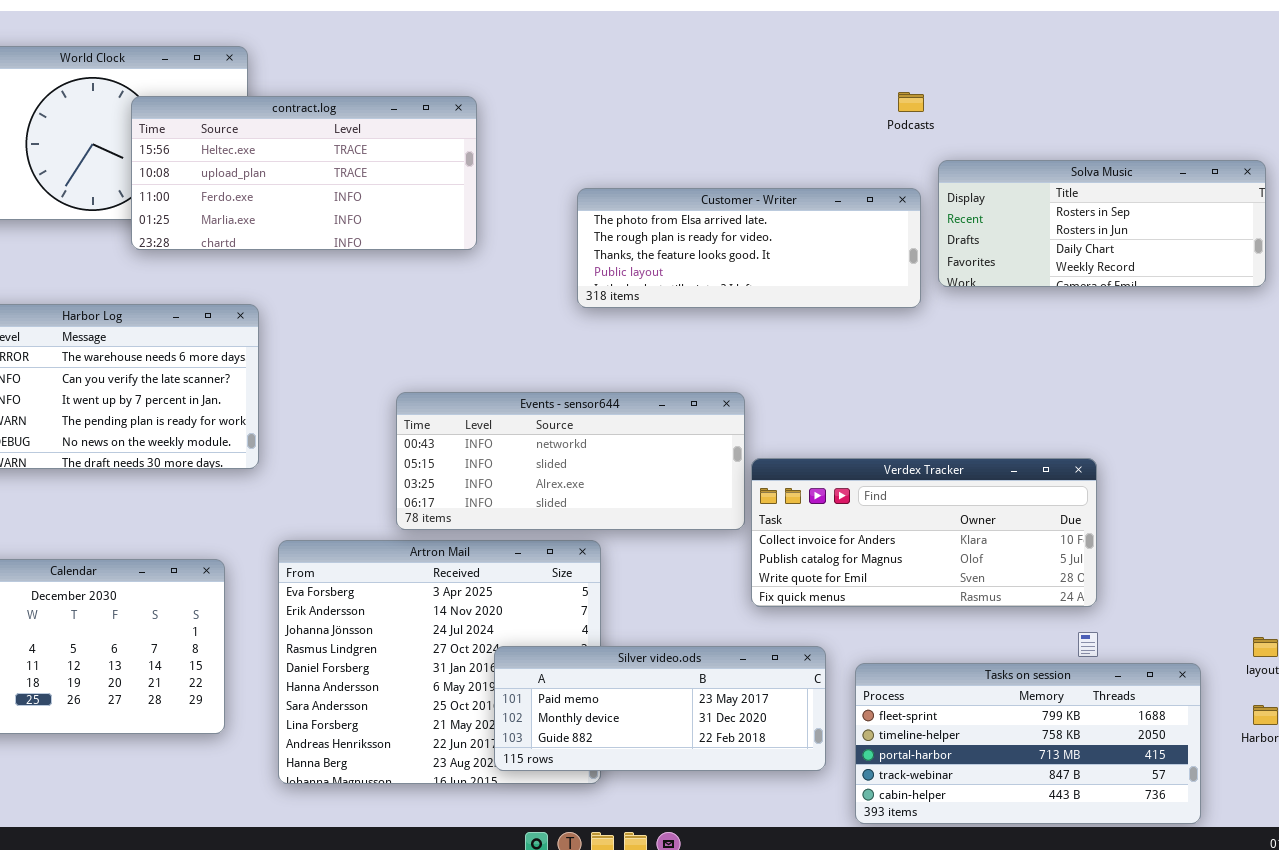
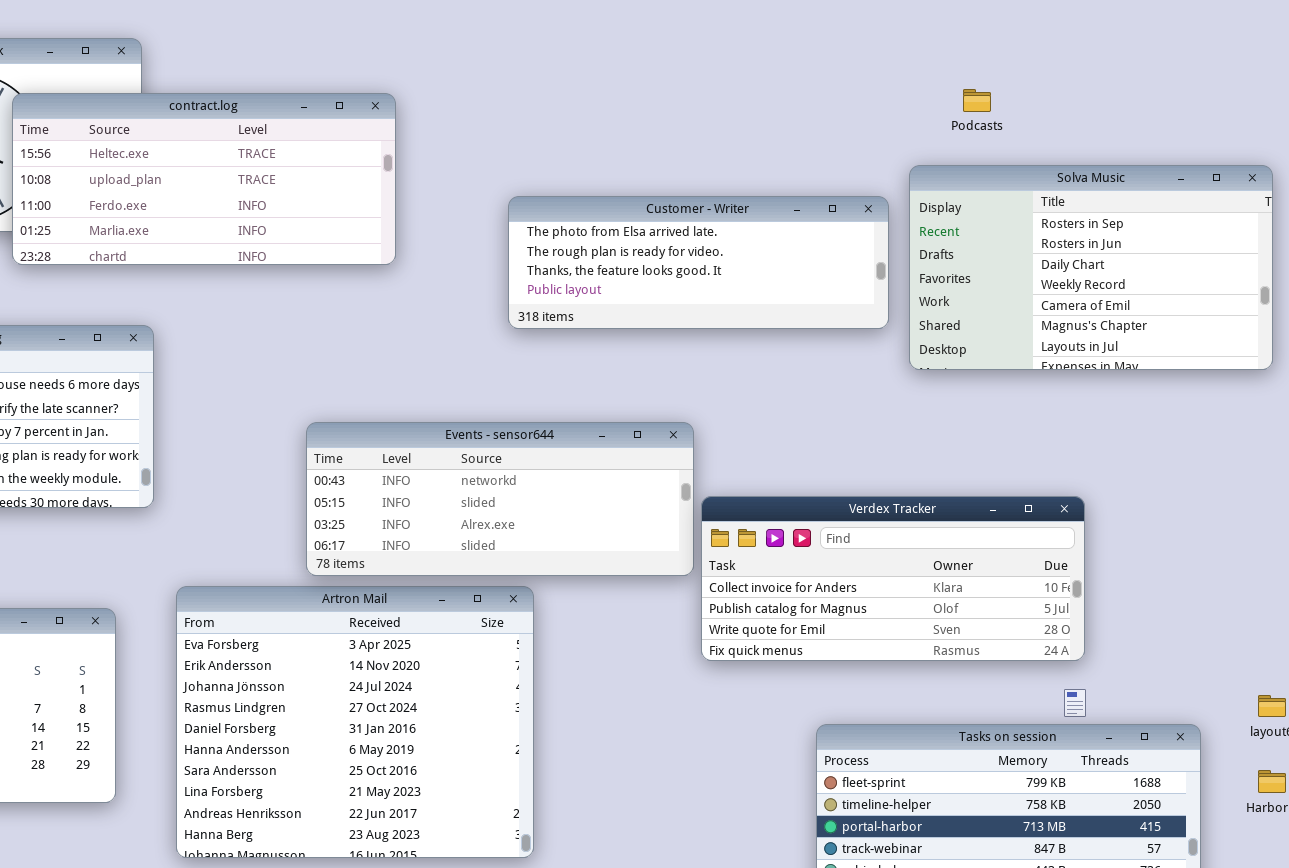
Podcasts: [898,92,924,112] -> [963,89,991,112], moved
Solva Music: [938,160,1266,287] -> [909,165,1273,370], resized
Silver video.ods: [494,646,826,771] -> none, closed

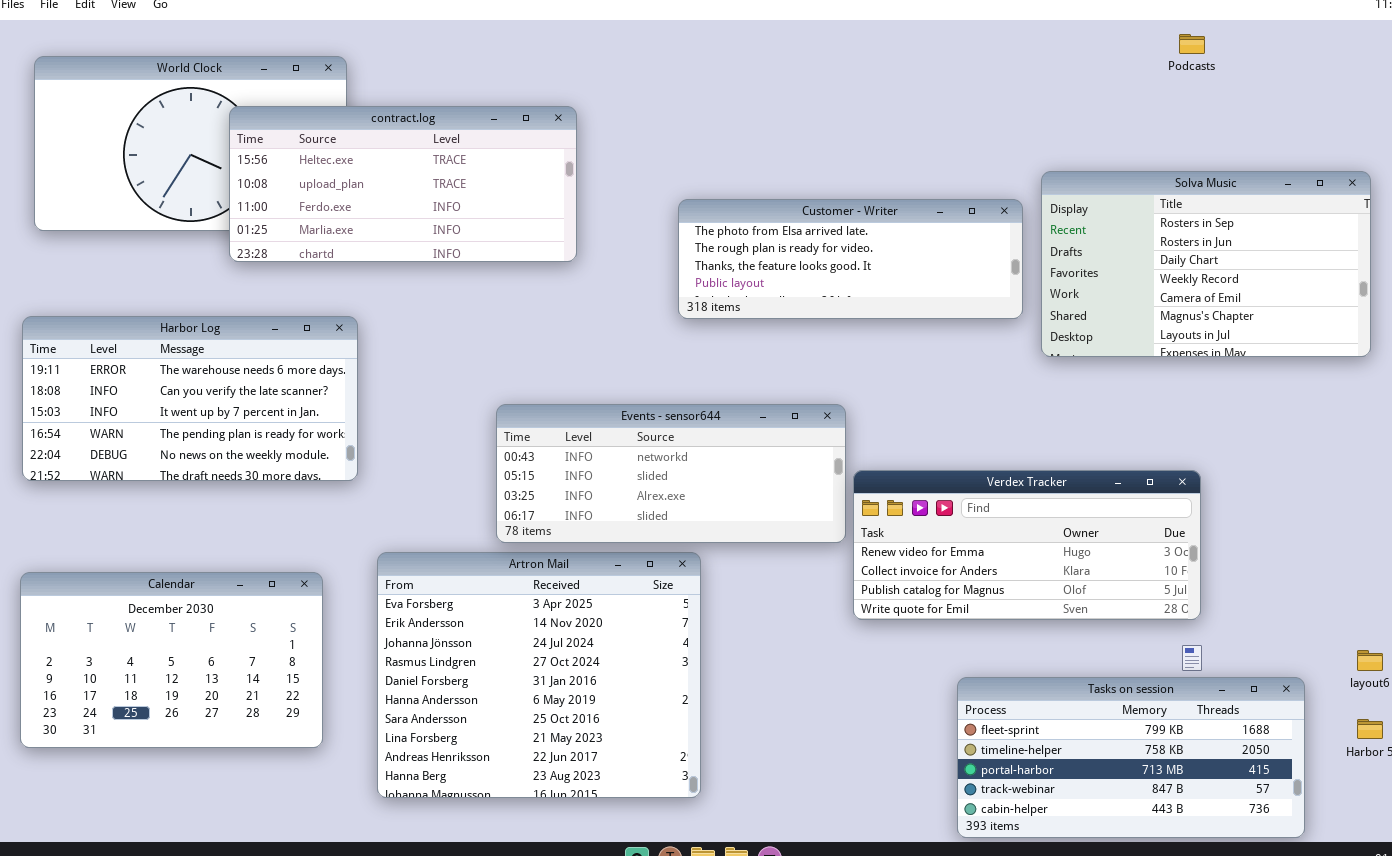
Podcasts: [963,89,991,112] -> [1179,34,1205,54], moved
Verdex Tracker: [701,496,1085,661] -> [853,470,1201,620], scrolled up 1 row

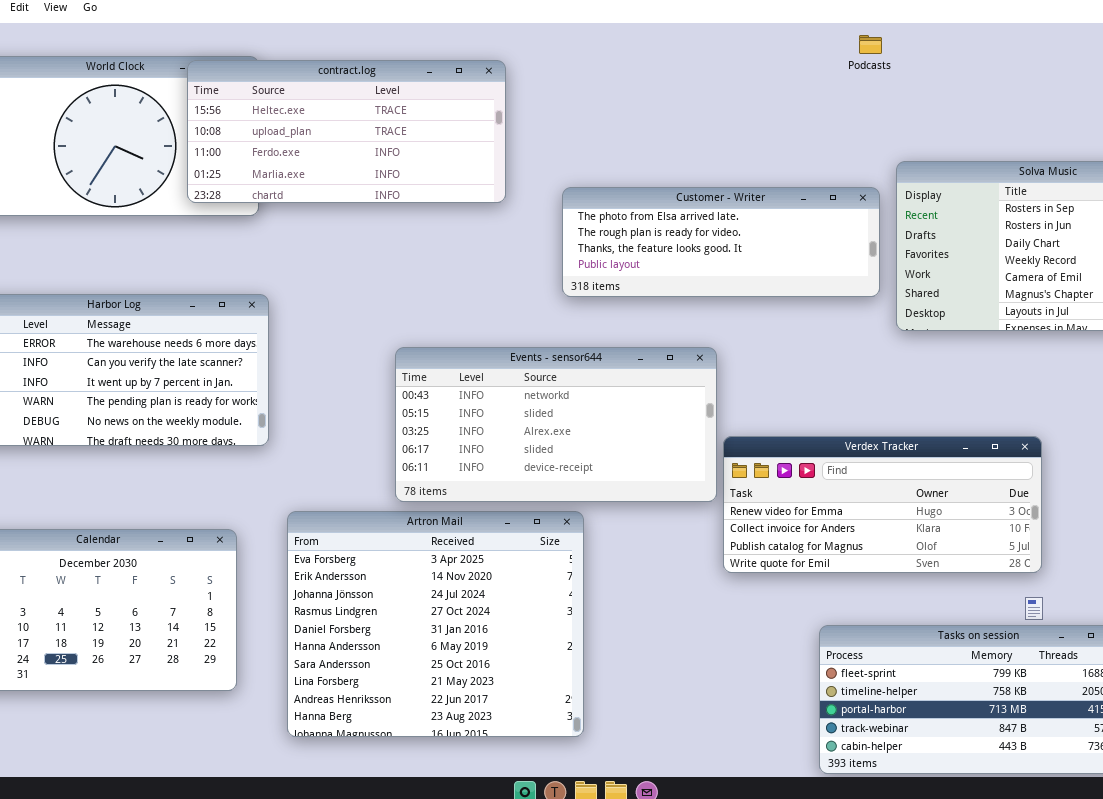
Podcasts: [1179,34,1205,54] -> [859,35,882,54], moved
contract.log: [229,106,577,262] -> [187,60,506,203], moved
Events - sensor644: [496,404,846,543] -> [395,347,717,502], resized

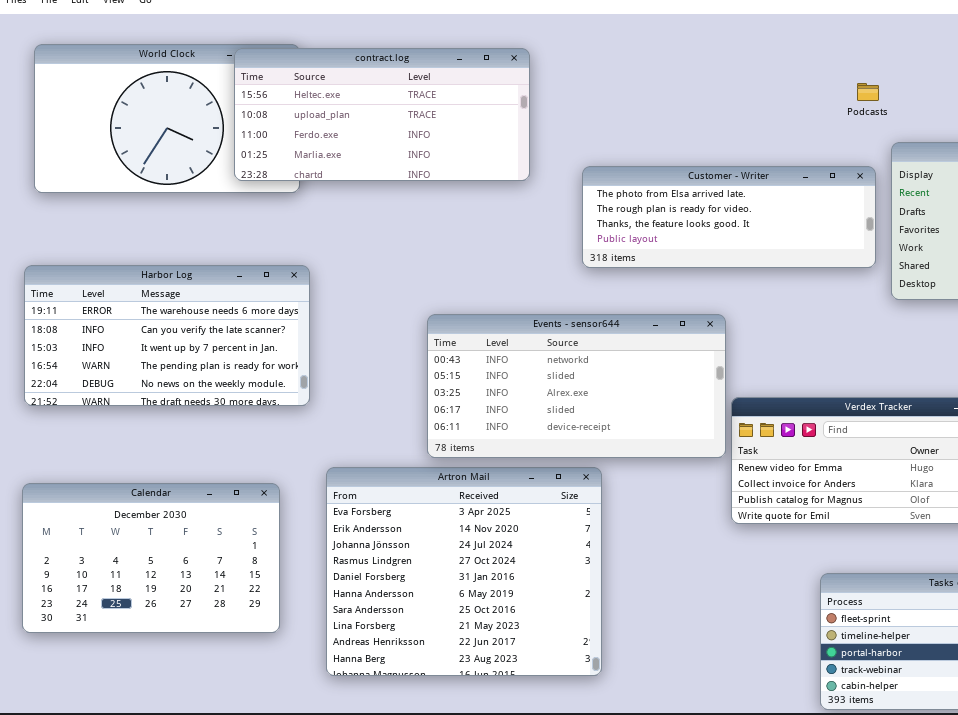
Podcasts: [859,35,882,54] -> [857,83,879,101], moved

